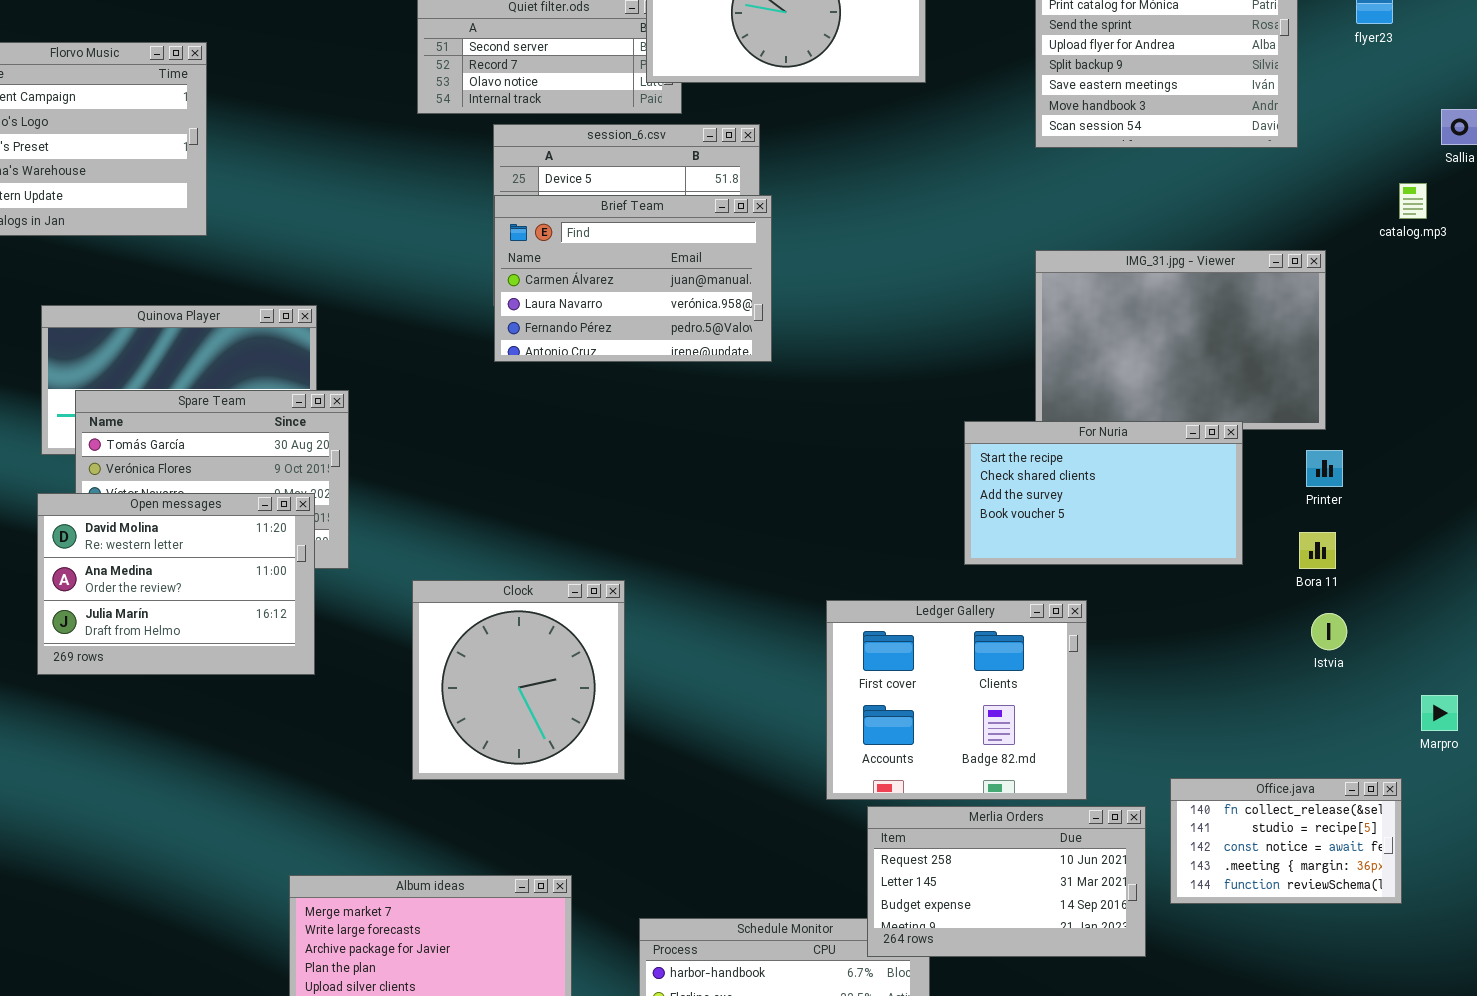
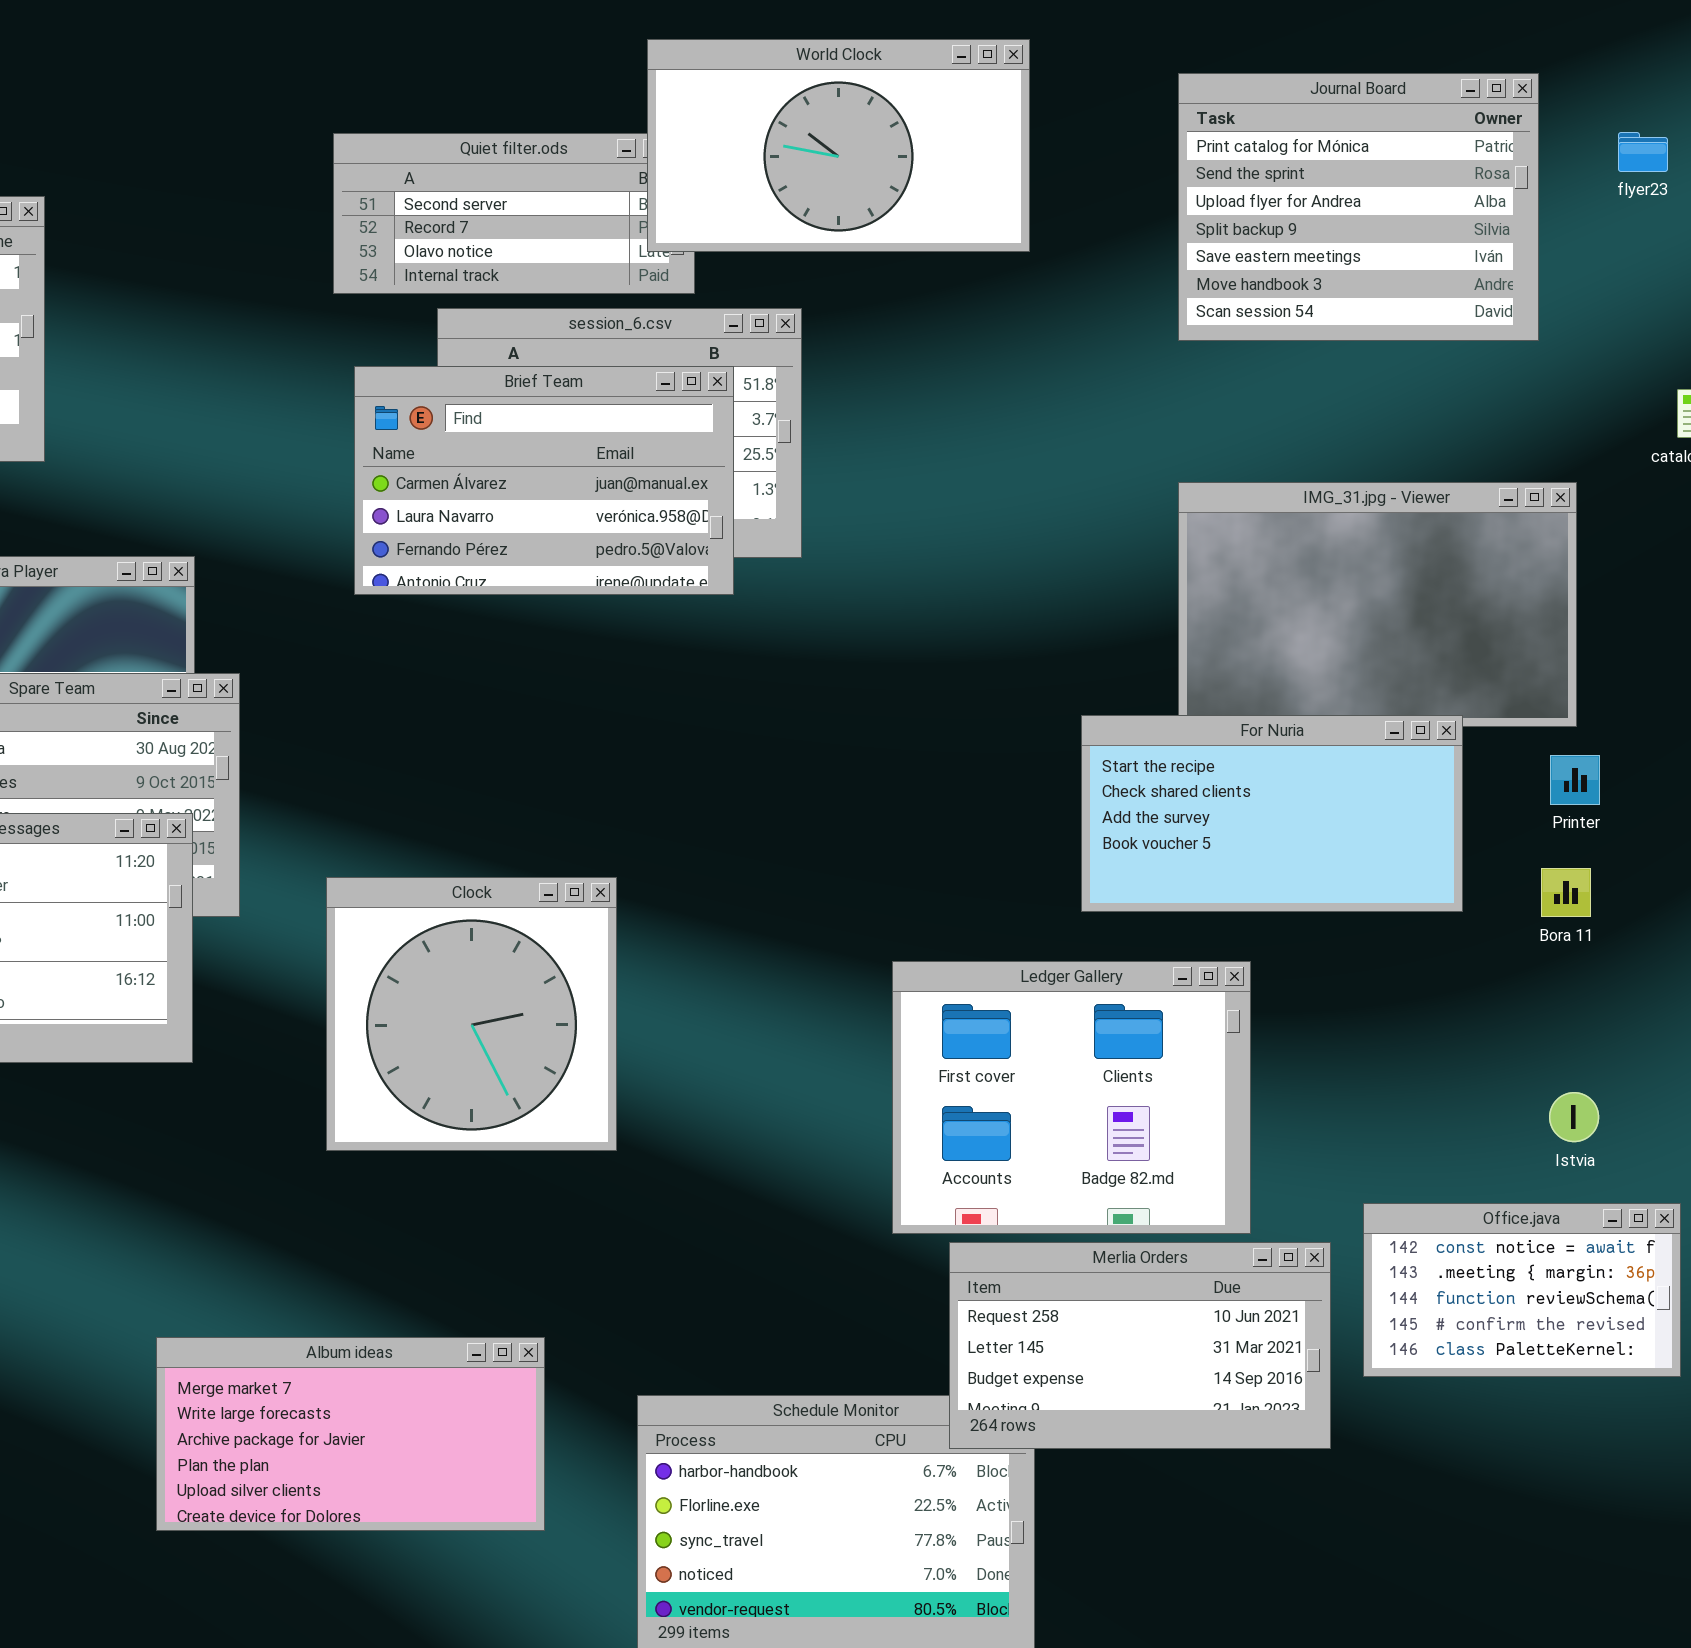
Brief Team: [494,195,772,362] -> [354,366,734,595], moved
Clock: [412,580,625,780] -> [326,877,617,1151], moved
Istvia: [1311,613,1347,650] -> [1549,1092,1599,1142], moved
Office.java: [1170,778,1402,904] -> [1363,1203,1681,1377], scrolled down 2 rows

